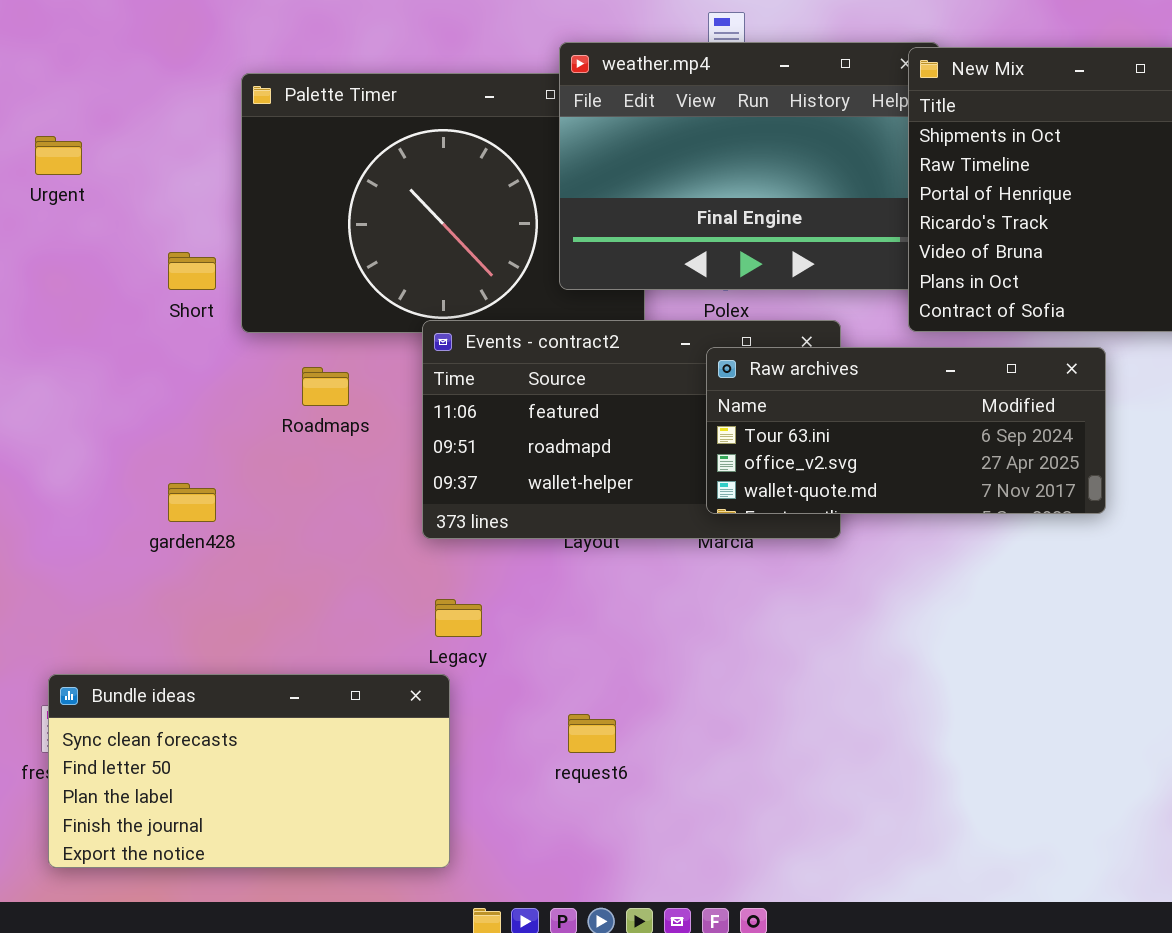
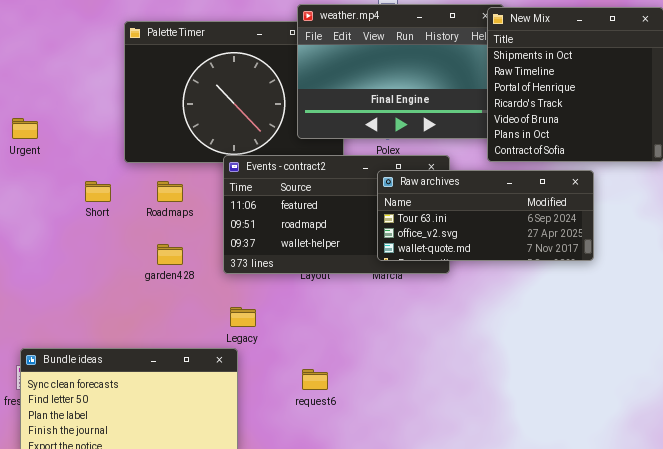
Urgent: [35,136,82,175] -> [12,118,38,139], moved
Short: [168,252,216,290] -> [85,181,111,202], moved
garden428: [168,483,216,522] -> [157,244,183,265], moved

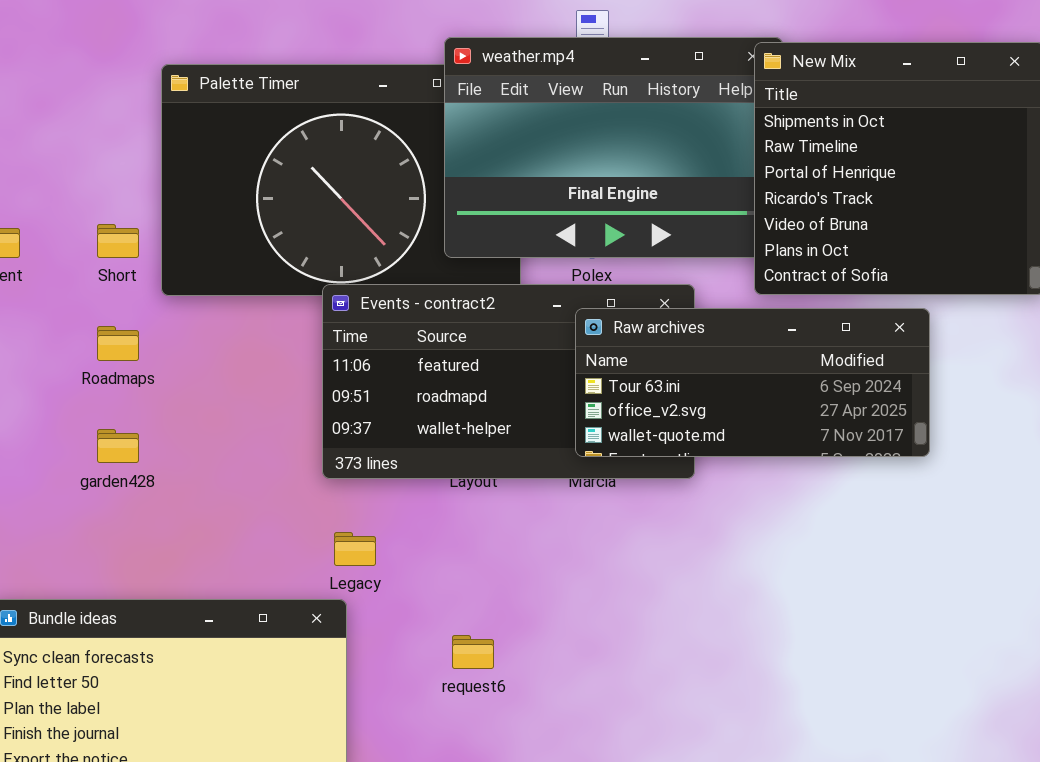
Short: [85,181,111,202] -> [97,224,139,258], moved
Roadmaps: [157,181,183,202] -> [97,326,139,361], moved
garden428: [157,244,183,265] -> [97,429,139,463], moved

